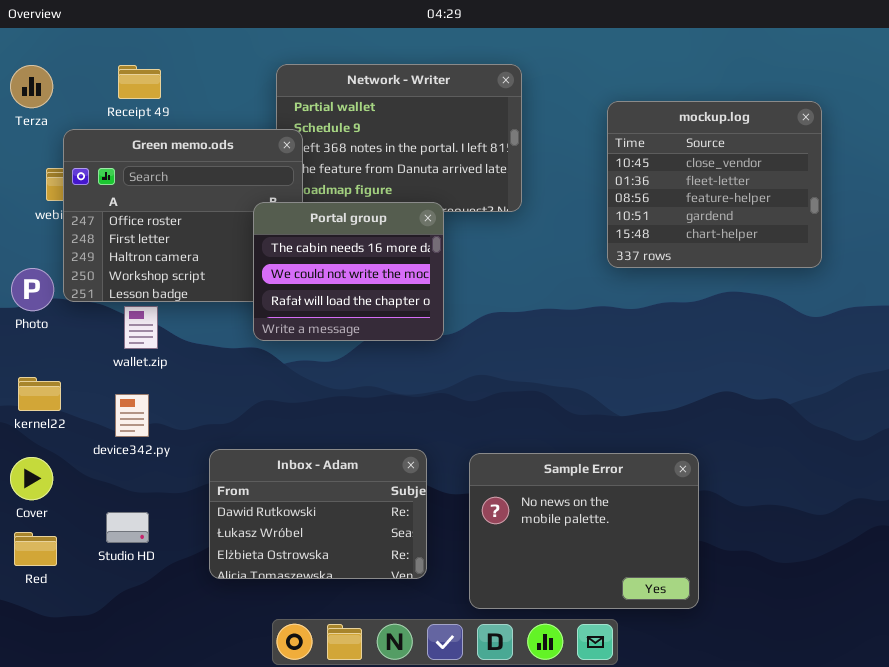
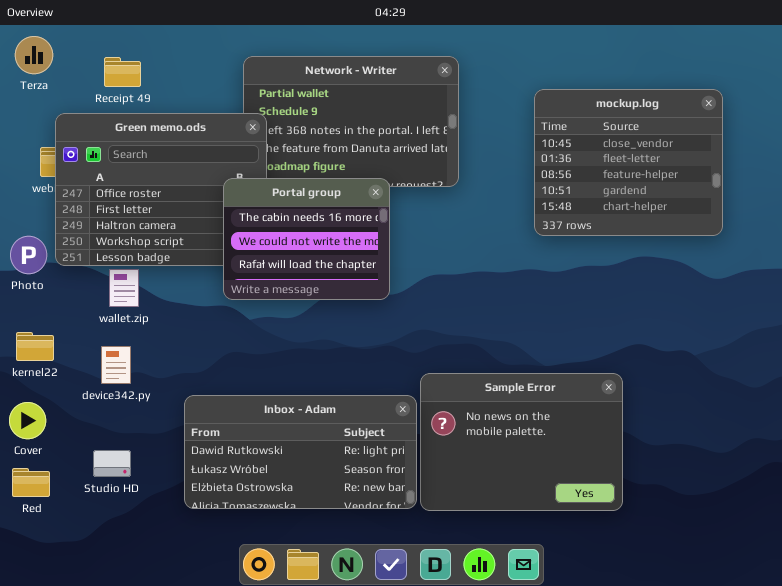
Terza: [10,65,53,108] -> [15,36,53,74], moved
Inbox - Adam: [209,449,427,579] -> [184,395,417,509], resized
Sample Error: [469,453,699,609] -> [420,373,623,511], moved

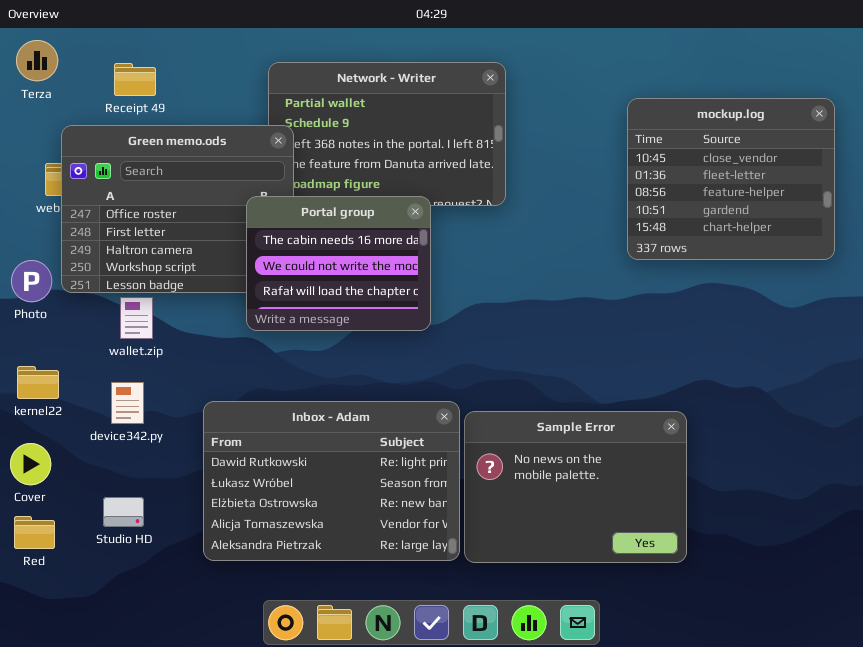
mockup.log: [534,89,723,236] -> [627,98,835,260], moved
Inbox - Adam: [184,395,417,509] -> [203,401,460,561], resized

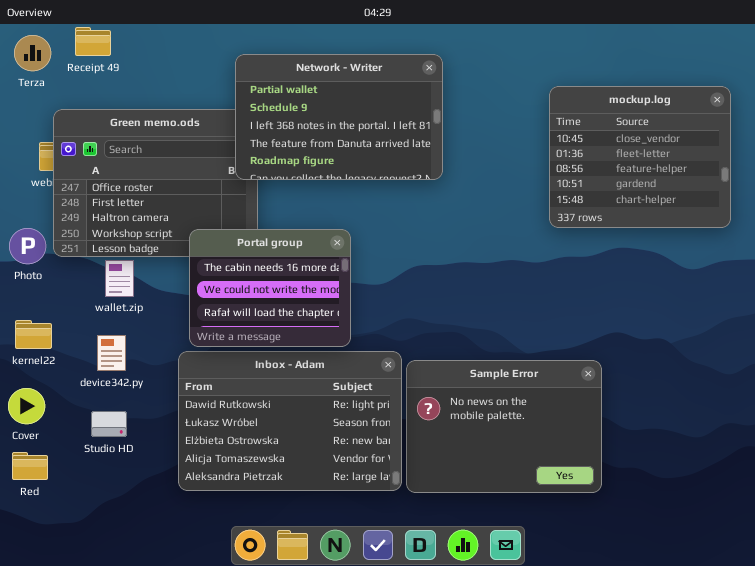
Network - Writer: [268,62,506,206] -> [235,54,443,180], raised
Receipt 49: [114,63,156,96] -> [75,27,111,56], moved
Portal group: [246,196,431,331] -> [189,229,351,347], moved
Studio HD: [103,497,144,527] -> [91,411,127,437], moved

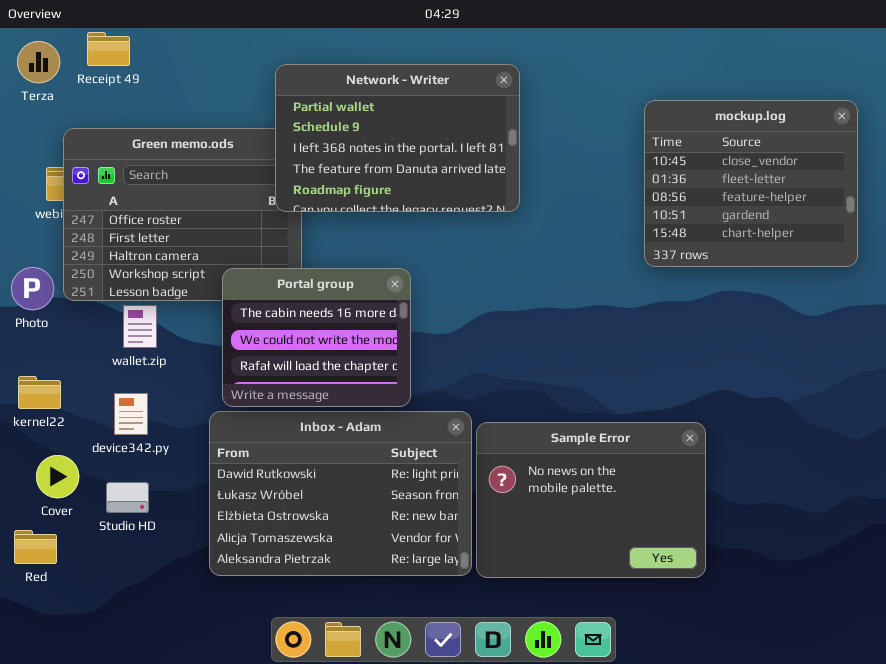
Cover: [8,388,45,424] -> [36,455,79,498], moved

